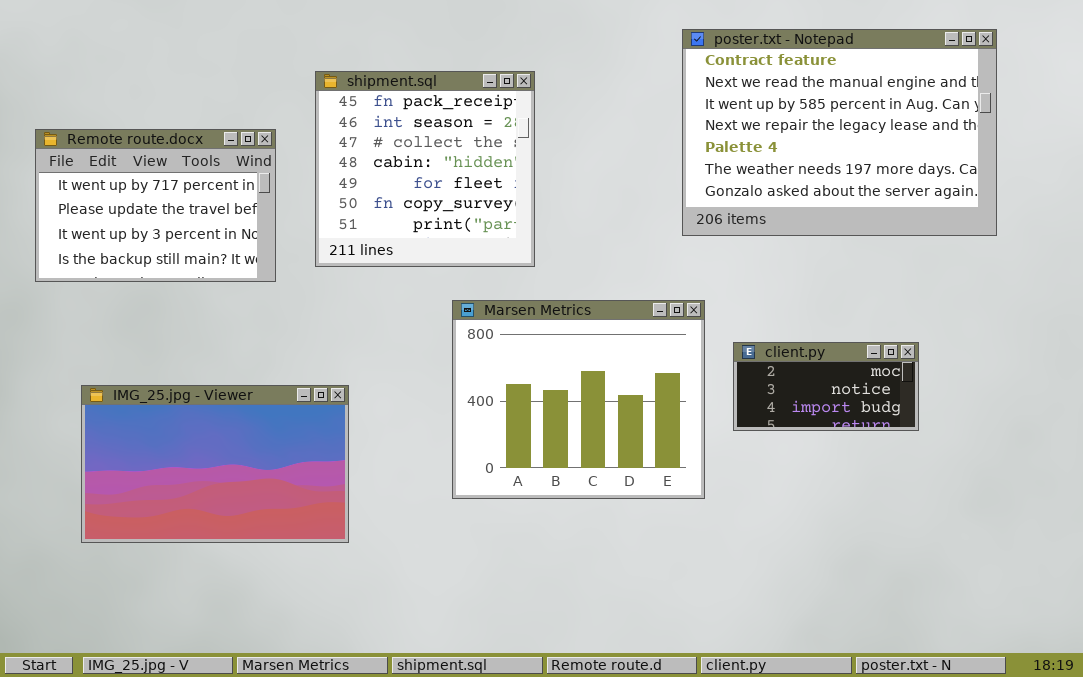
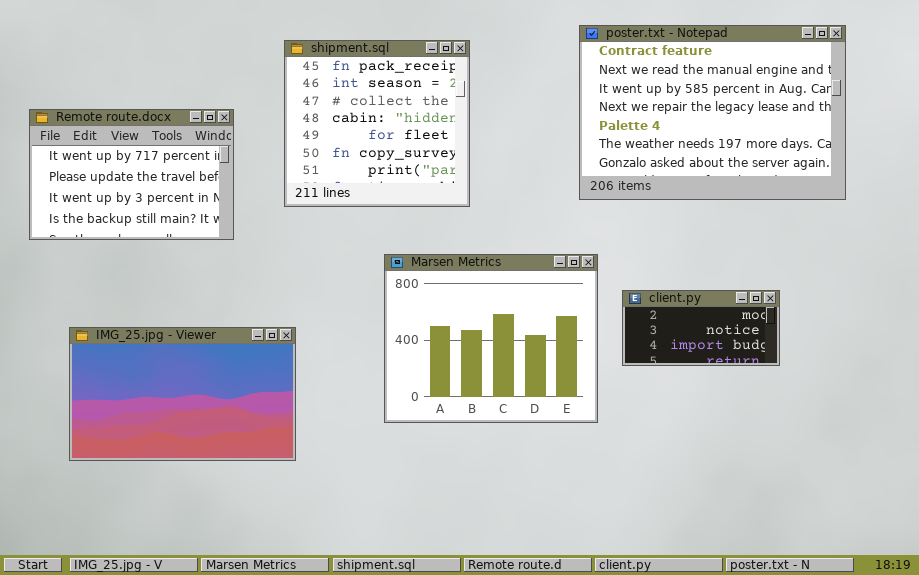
shipment.sql: [315,71,535,267] -> [284,40,470,207], moved

